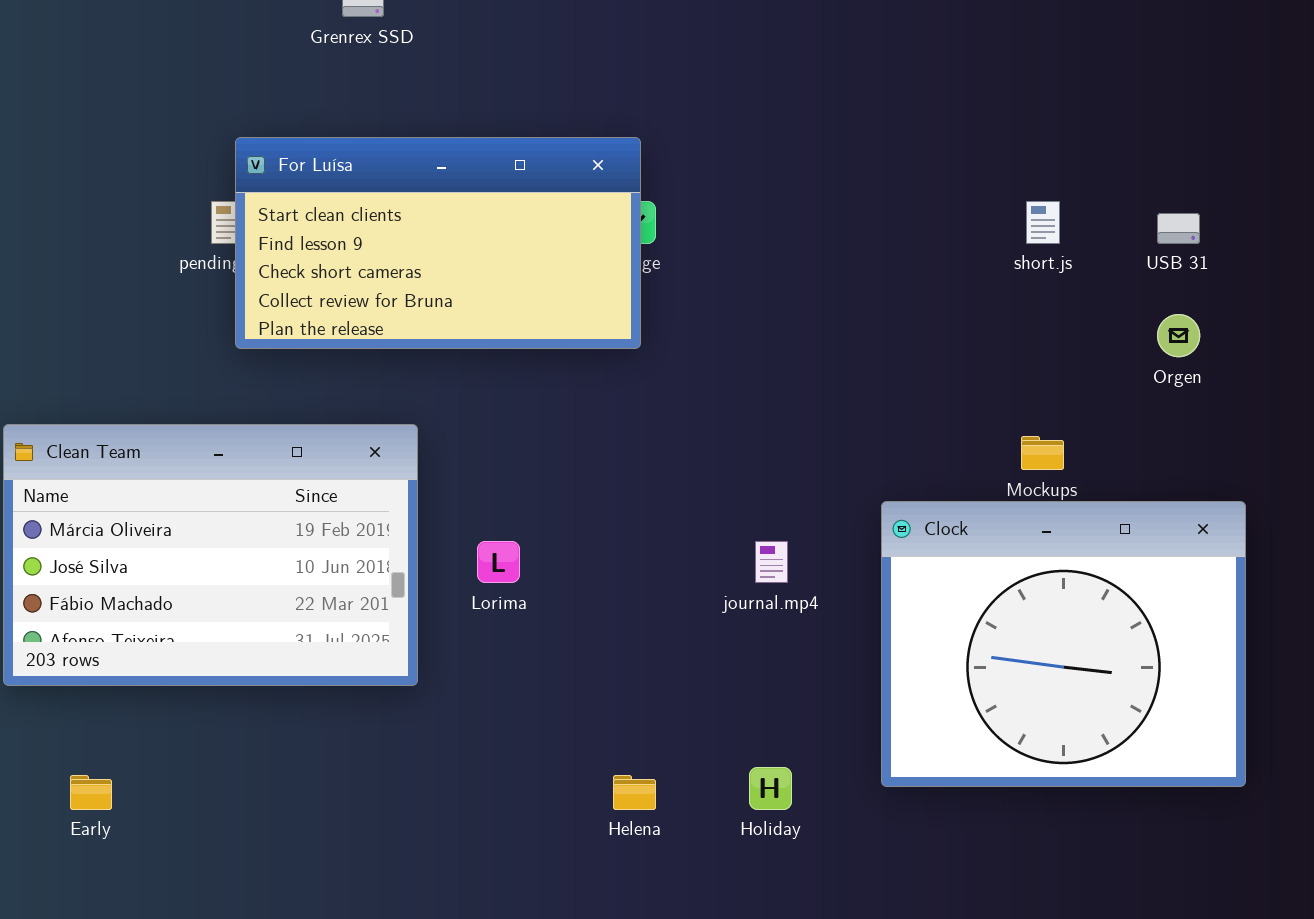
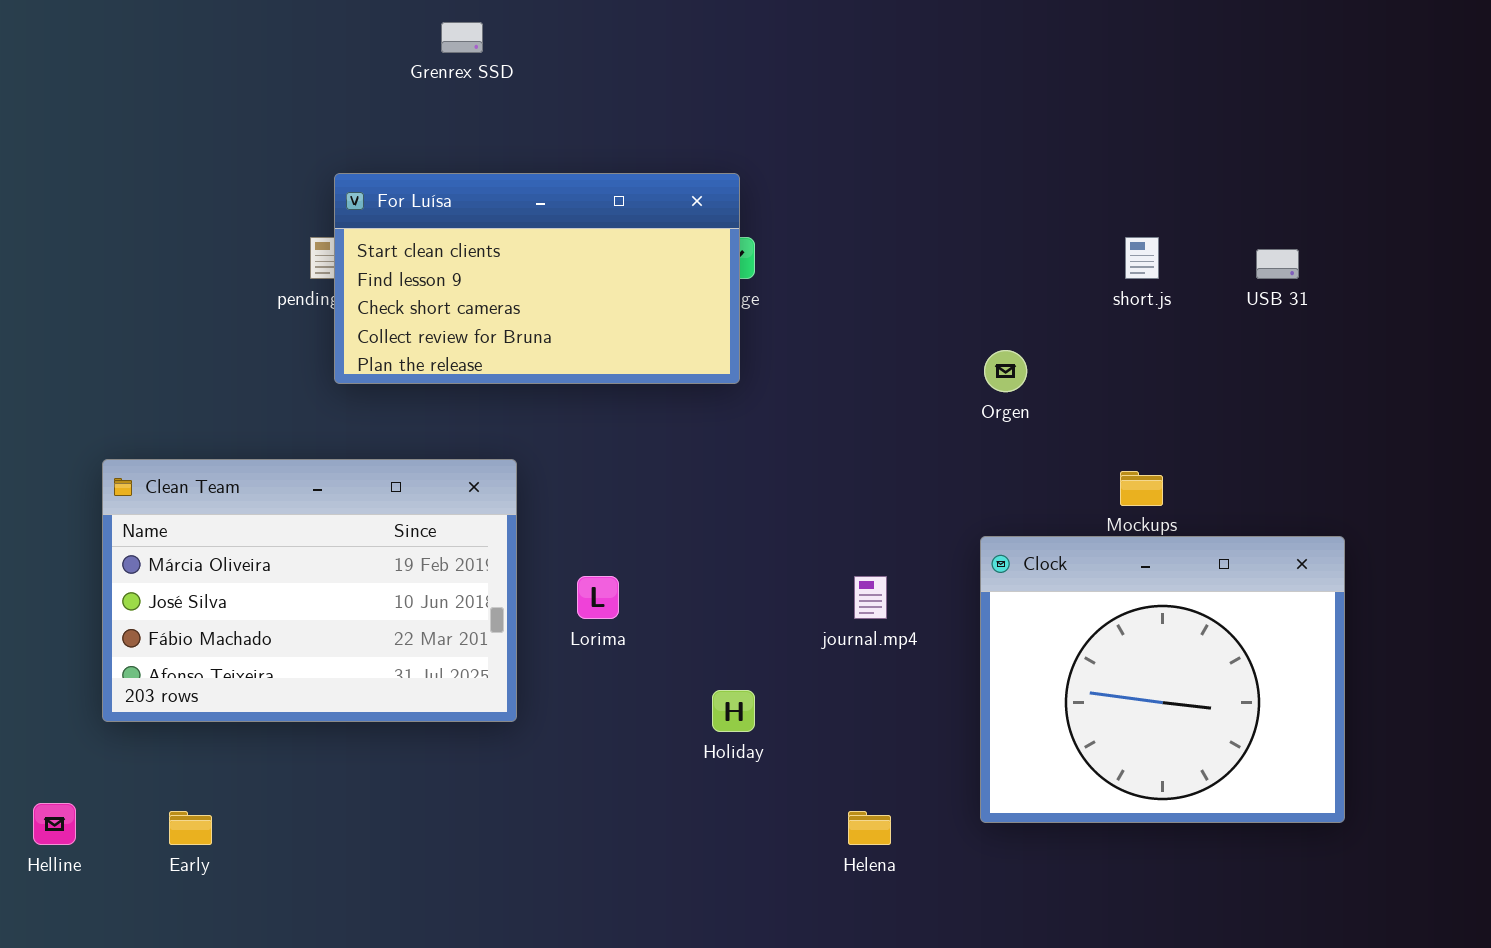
Orgen: [1157,314,1200,357] -> [984,350,1027,392], moved
Holiday: [749,767,792,810] -> [712,690,755,732], moved
Helena: [613,775,656,810] -> [848,811,891,845], moved

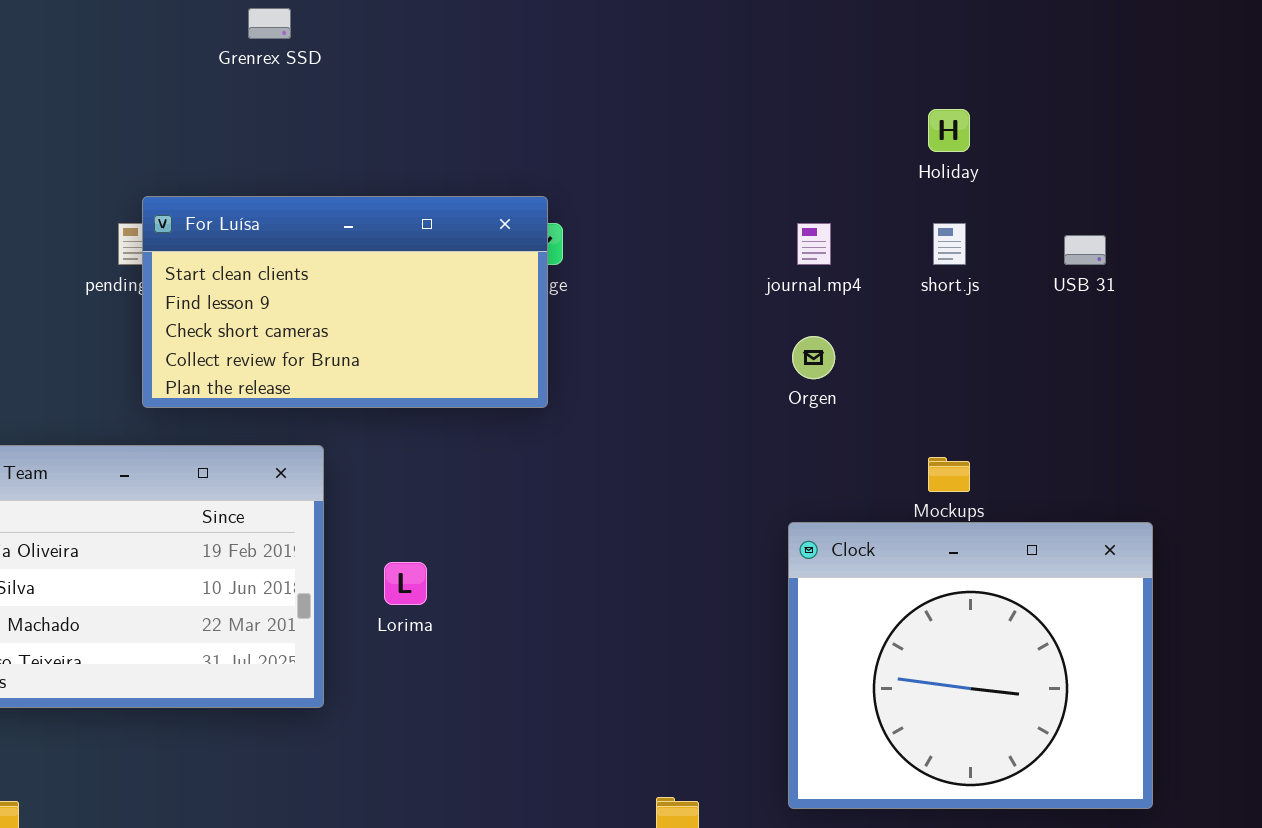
For Luísa: [334,173,740,384] -> [142,196,548,408], moved
journal.mp4: [854,576,887,619] -> [797,223,831,265], moved
Holiday: [712,690,755,732] -> [928,109,970,152], moved

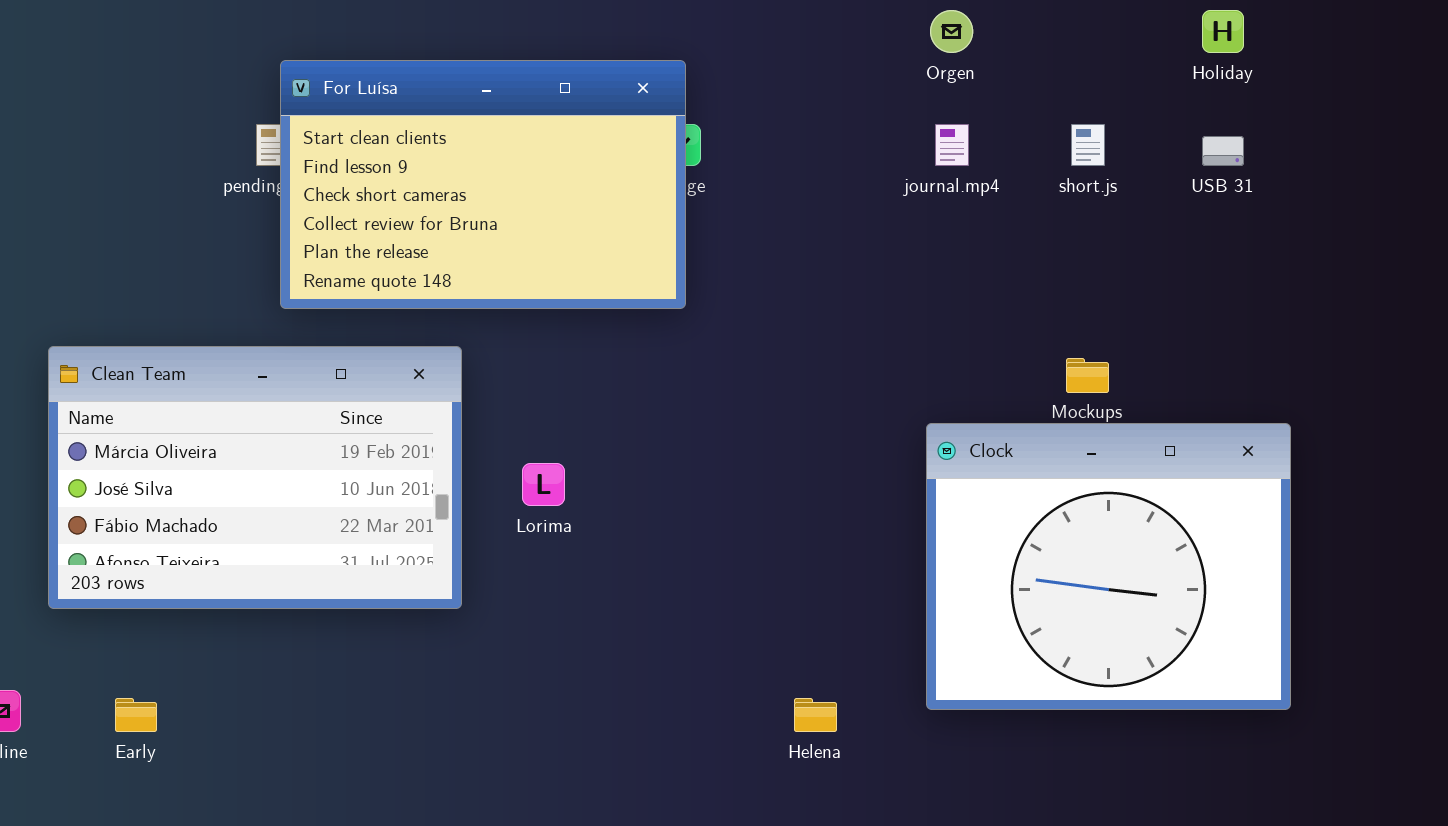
Holiday: [928,109,970,152] -> [1202,10,1244,53], moved
For Luísa: [142,196,548,408] -> [280,60,686,309], resized
Orgen: [792,336,835,379] -> [930,10,973,53], moved

